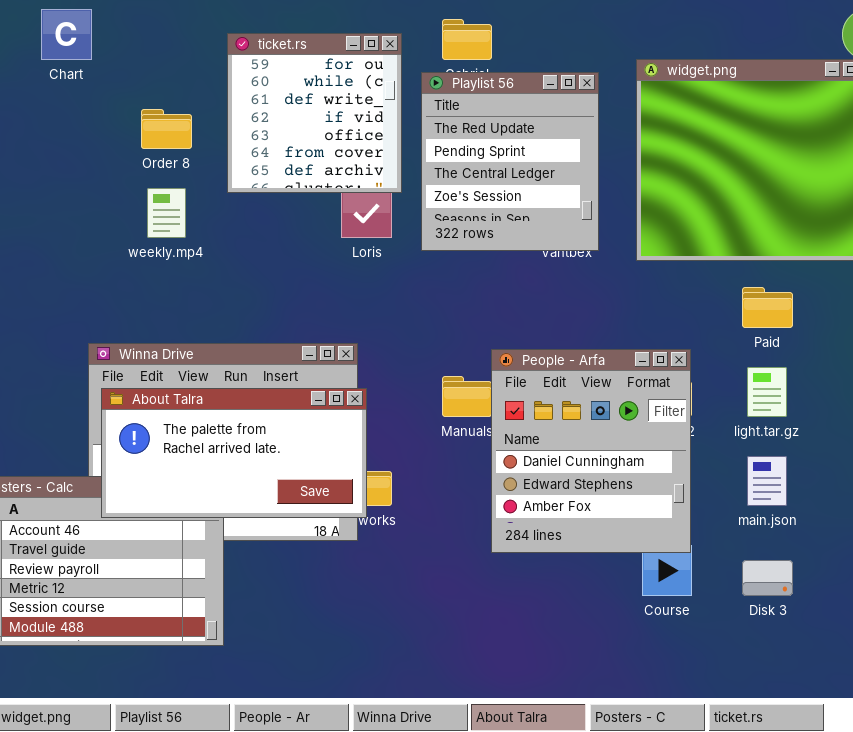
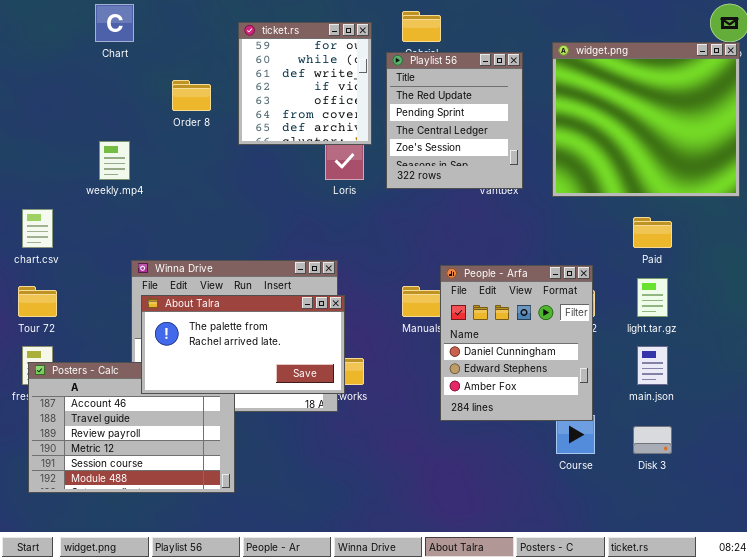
weekly.mp4: [147,188,186,238] -> [99,141,130,180], moved

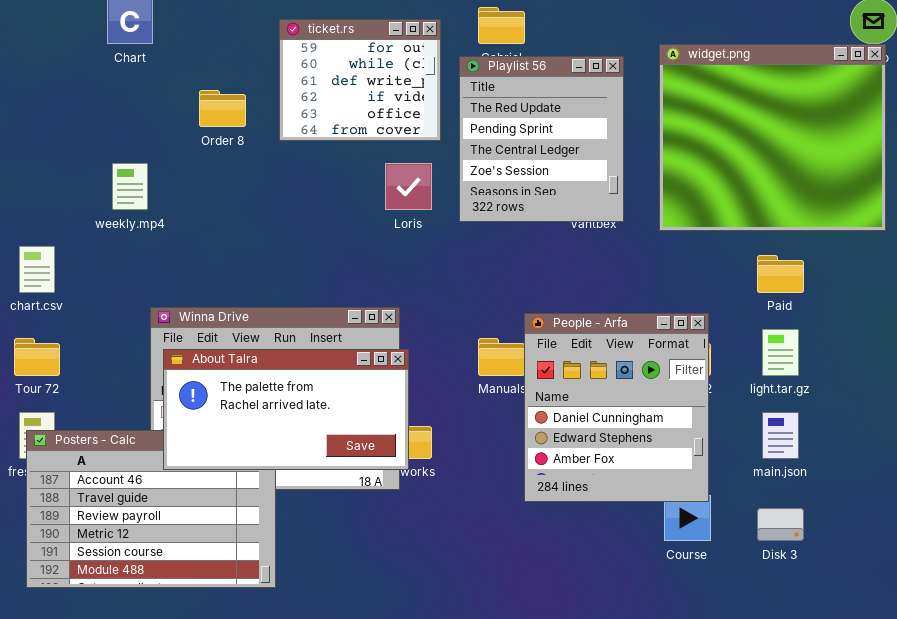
ticket.rs: [238,22,372,145] -> [279,19,441,141], resized

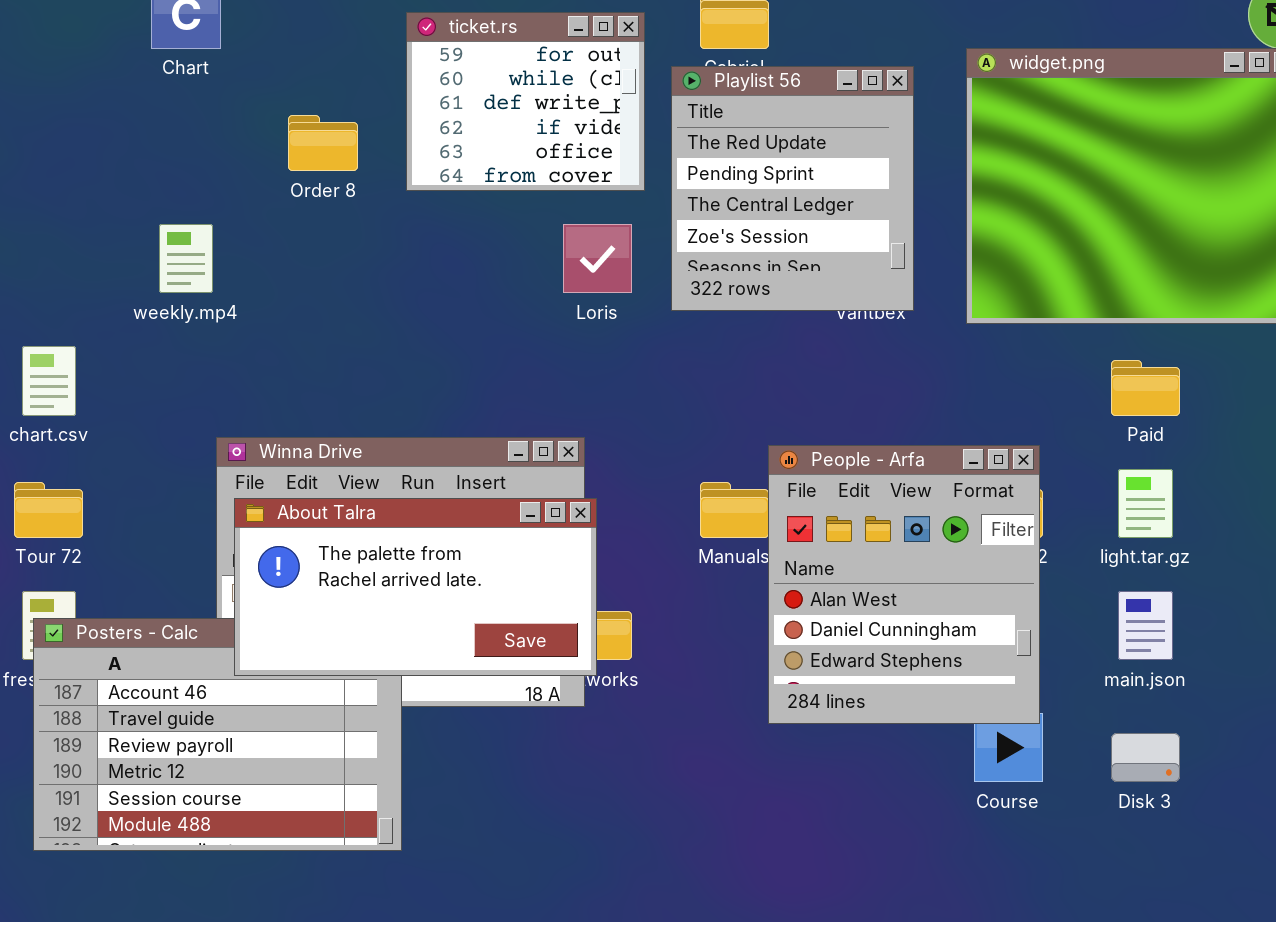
People - Arfa: [524,313,709,502] -> [768,445,1040,724], scrolled up 1 row

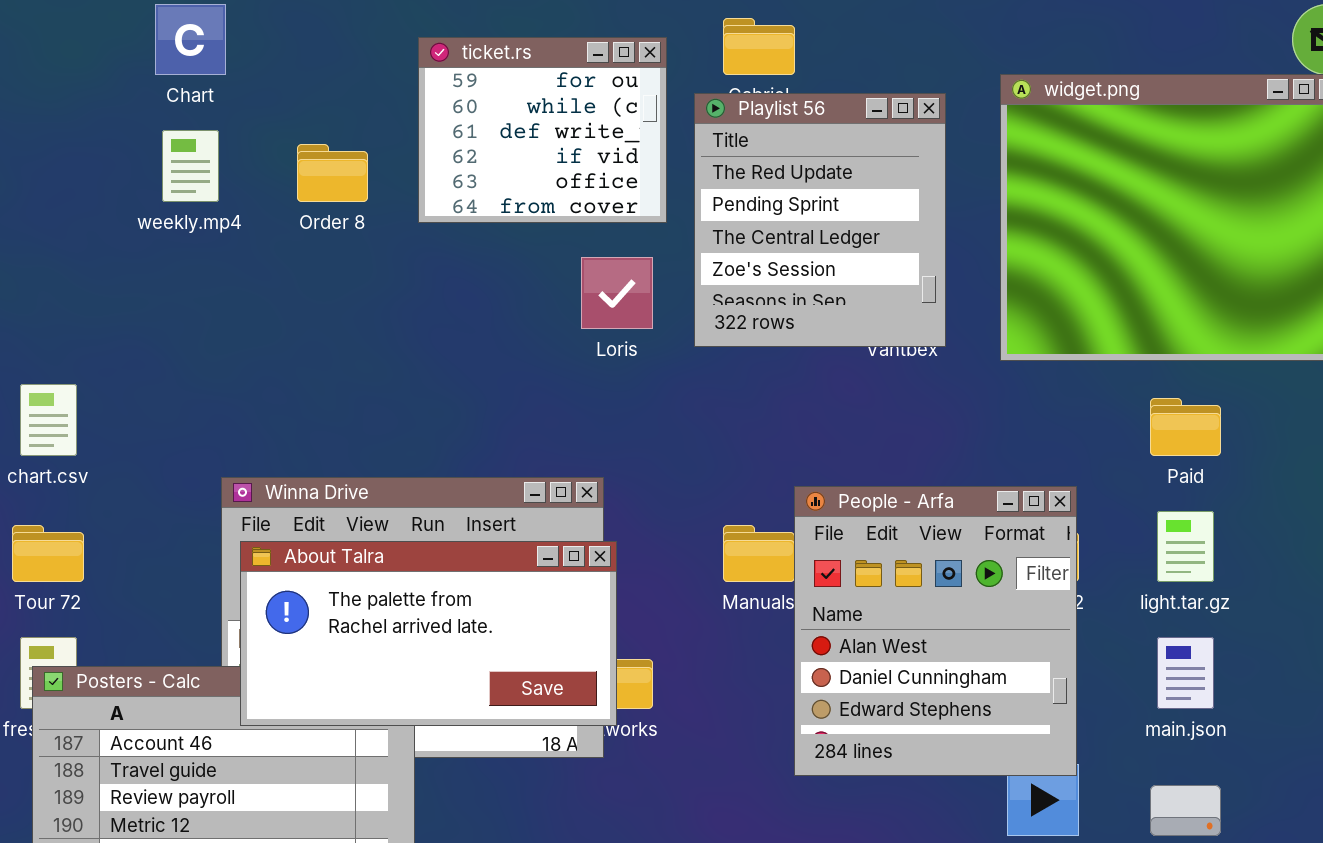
weekly.mp4: [159,224,213,293] -> [162,130,219,202], moved

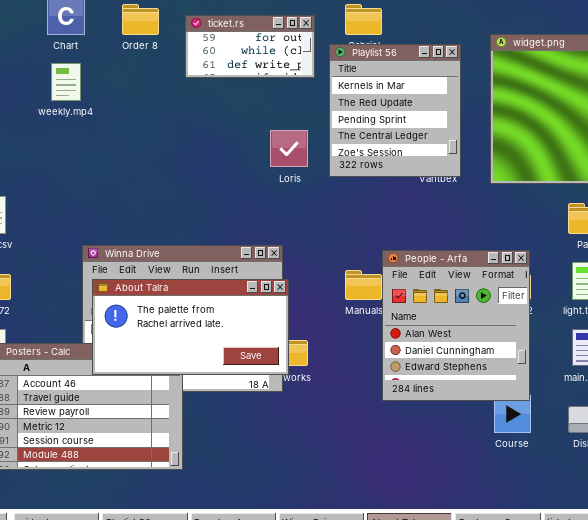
ticket.rs: [418,37,667,223] -> [185,15,315,78], resized
Playlist 56: [694,93,946,347] -> [329,44,461,177], scrolled up 1 row
Order 8: [297,144,368,202] -> [122,4,159,35], moved

